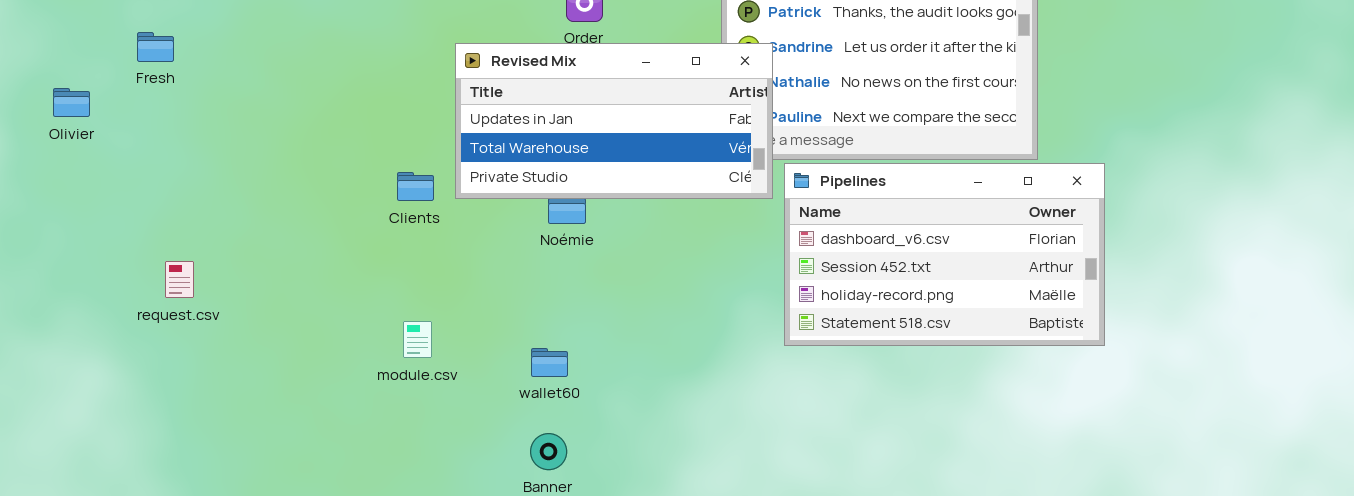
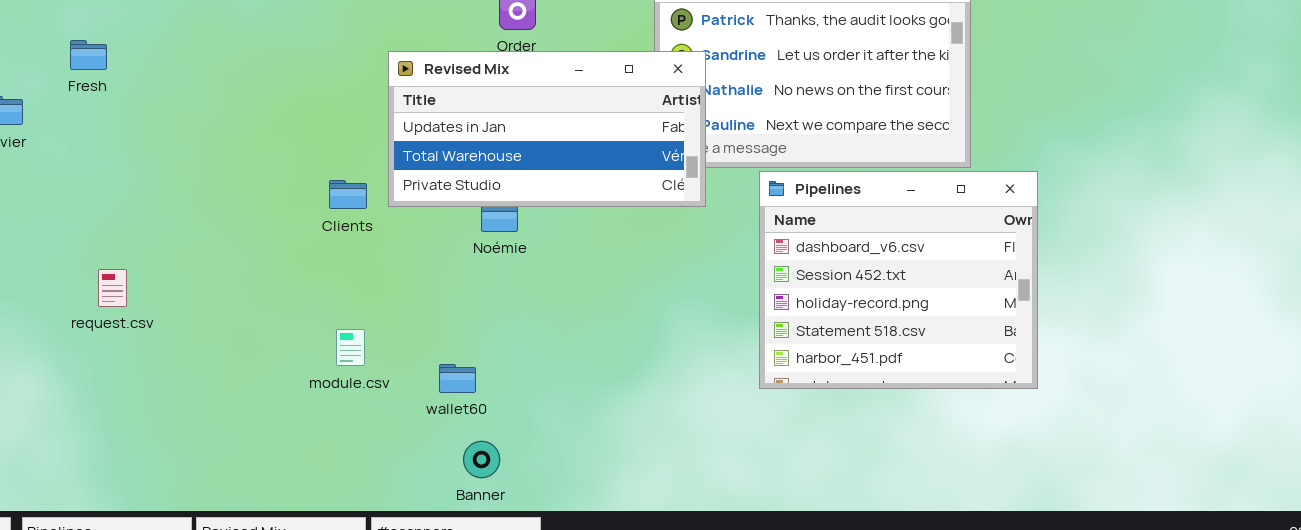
Pipelines: [784,163,1105,346] -> [759,171,1038,389], resized
wallet60: [531,348,568,377] -> [439,364,476,393], moved

